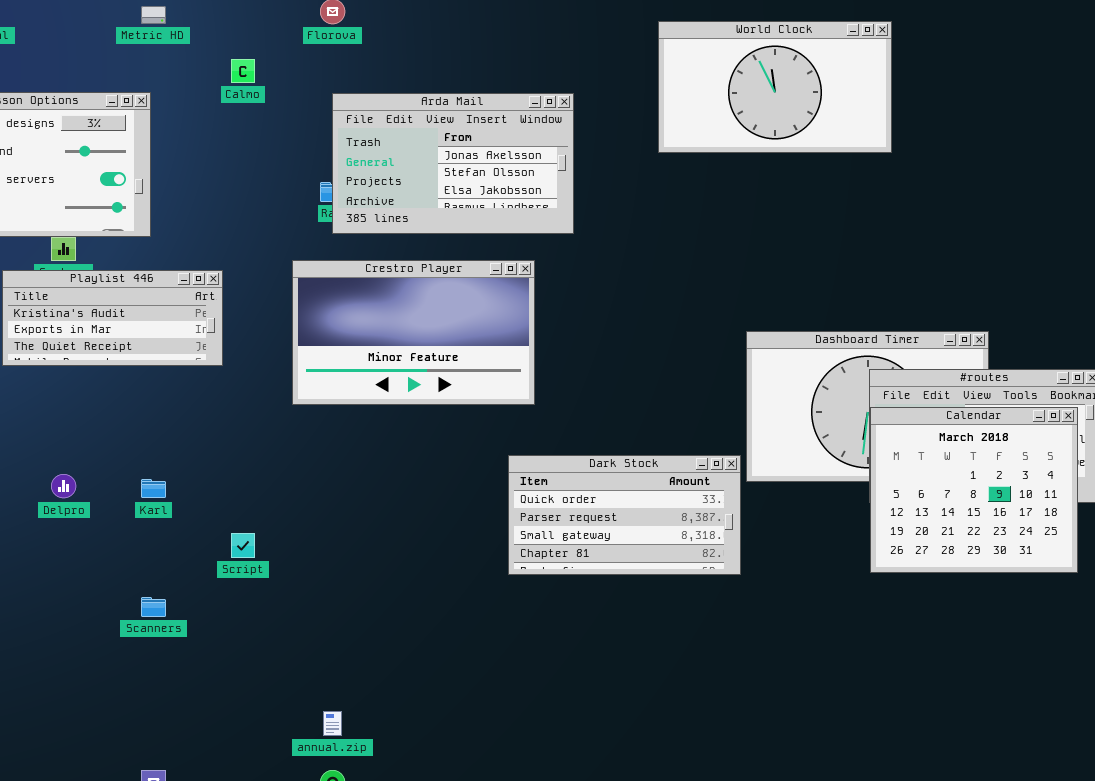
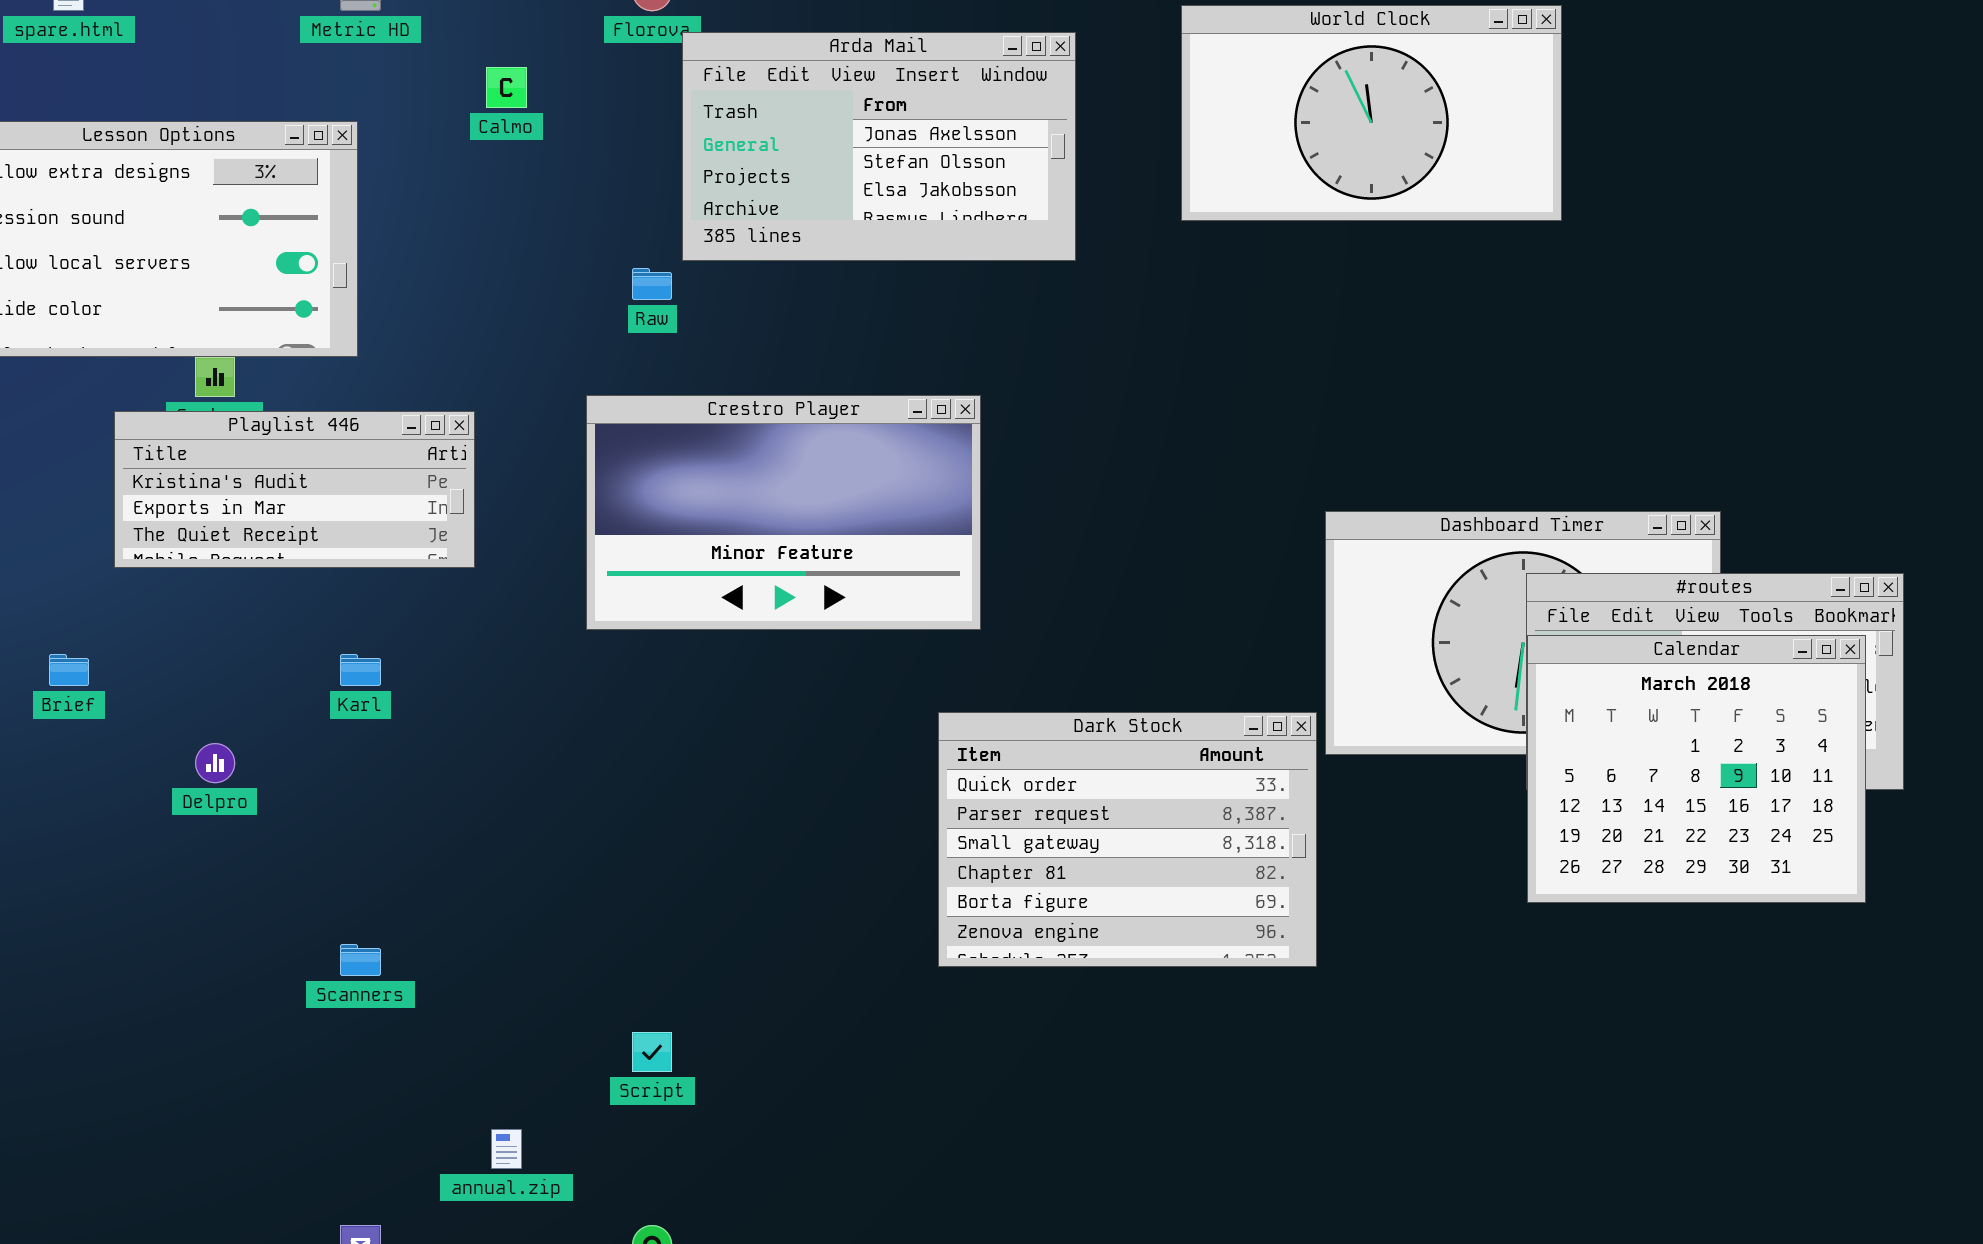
Arda Mail: [332,93,574,234] -> [682,32,1076,261], moved
Dark Stock: [508,455,741,575] -> [938,712,1317,967], resized
Karl: [141,479,166,498] -> [340,654,381,686], moved
Script: [231,533,255,558] -> [632,1032,672,1072], moved
annual.zip: [323,711,342,736] -> [491,1129,522,1169], moved

